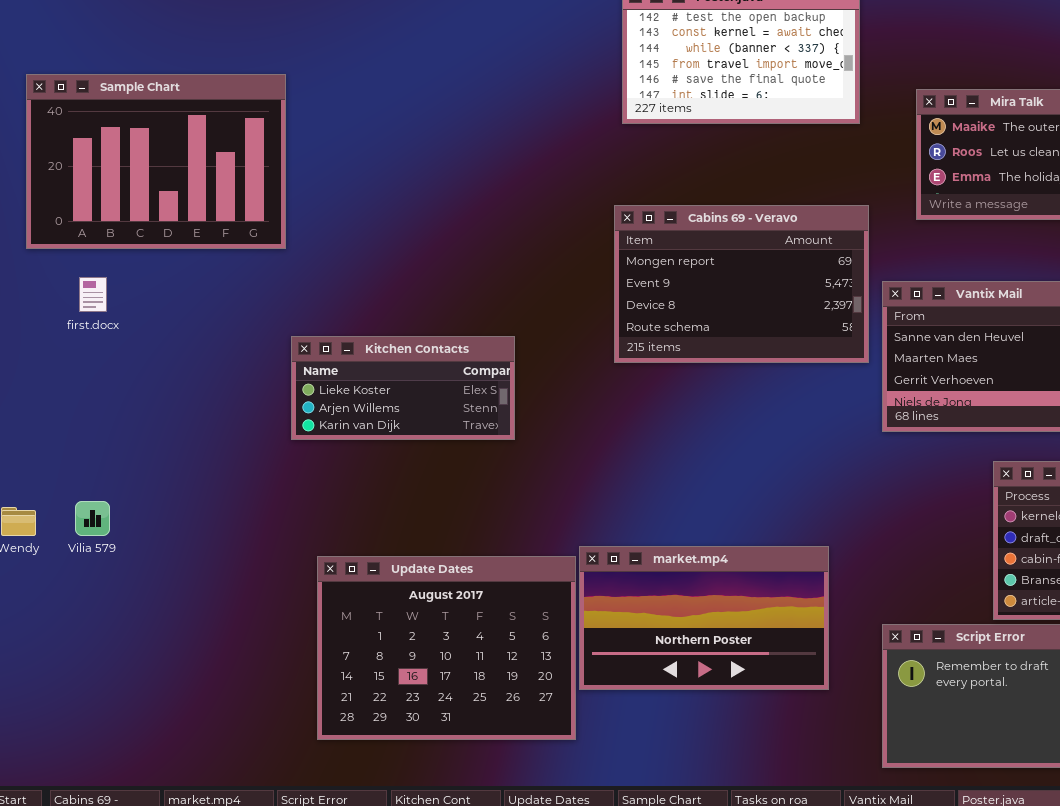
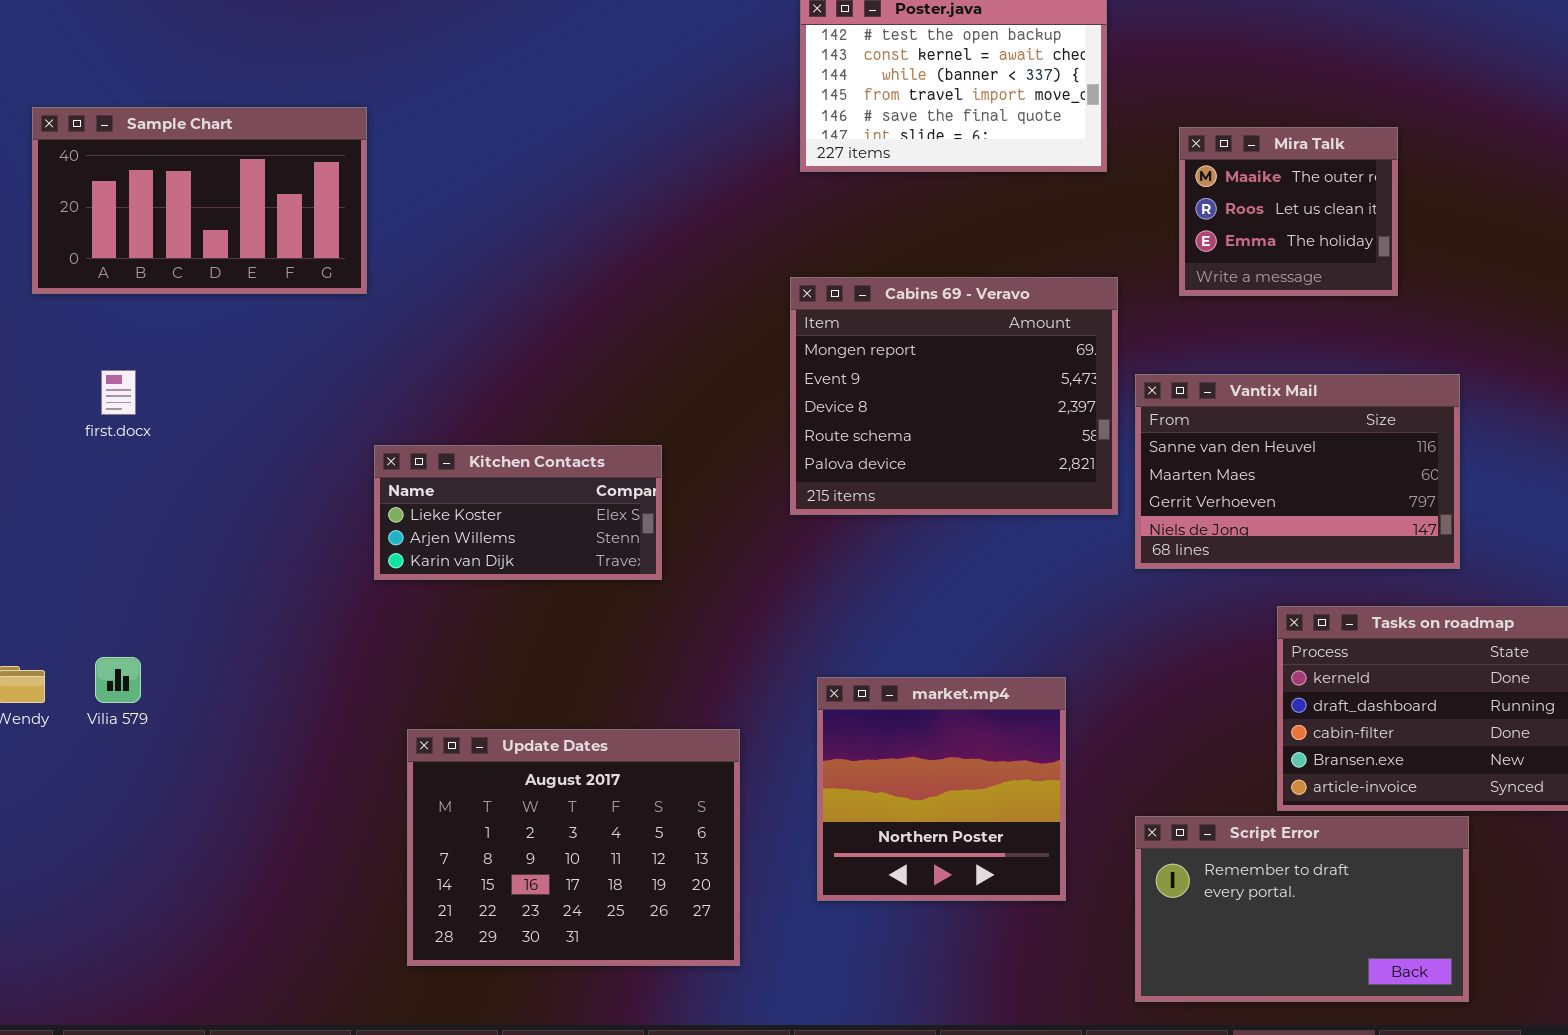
Sample Chart: [26,74,286,249] -> [32,107,367,294], resized
Cabins 69 - Veravo: [614,205,869,363] -> [790,277,1118,515], resized
market.mp4: [579,546,829,690] -> [817,677,1066,901], resized

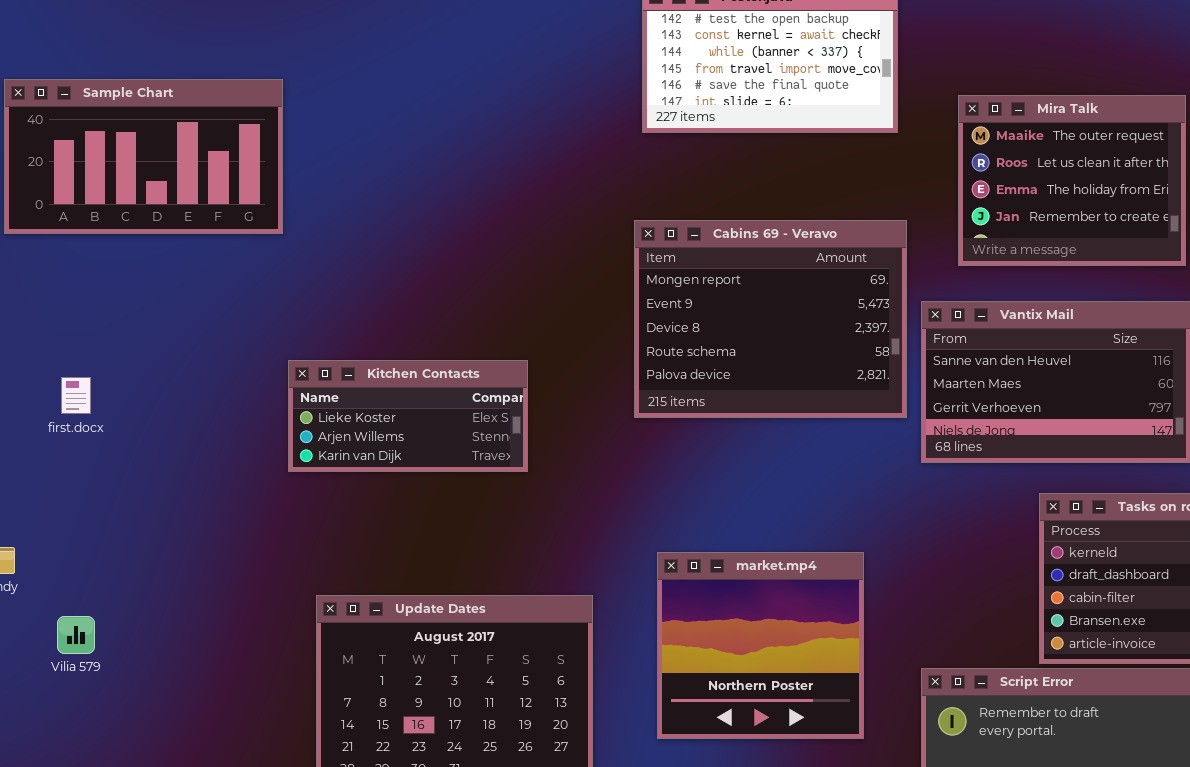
Mira Talk: [1179,127,1398,296] -> [958,95,1186,266], resized
first.docx: [101,370,136,415] -> [61,377,91,414], moved
Vilia 579: [95,657,141,703] -> [57,616,95,654], moved

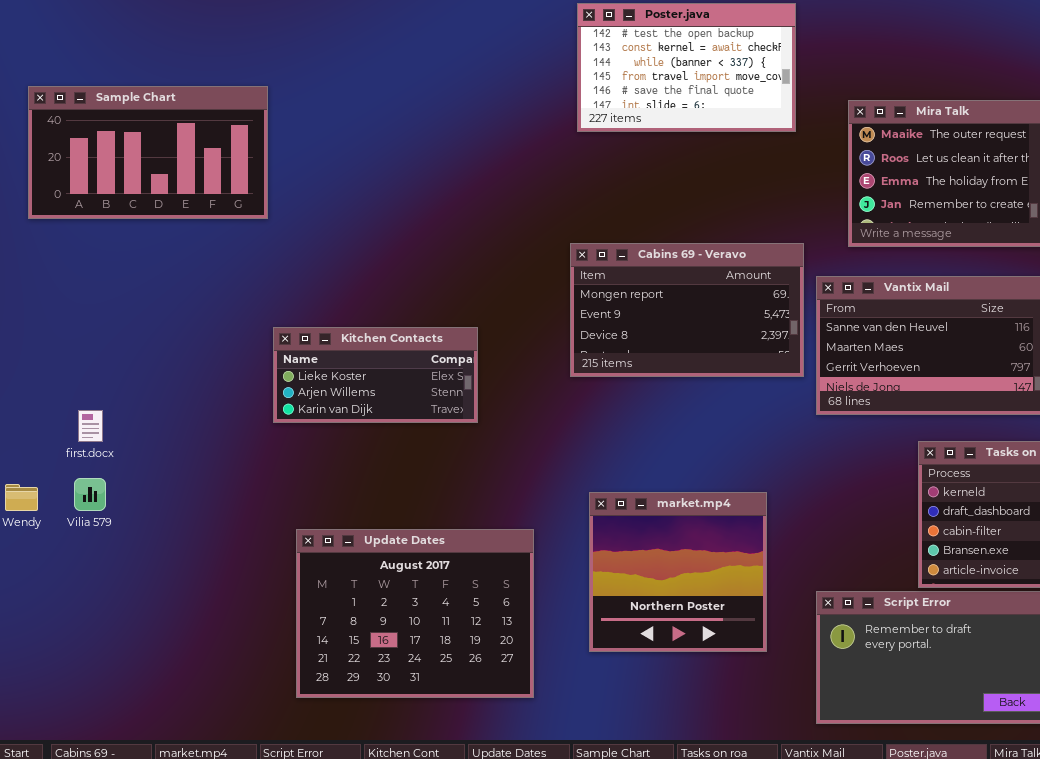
Cabins 69 - Veravo: [634,220,907,418] -> [570,243,804,377], resized
first.docx: [61,377,91,414] -> [78,410,103,442], moved
Vilia 579: [57,616,95,654] -> [74,478,106,511], moved

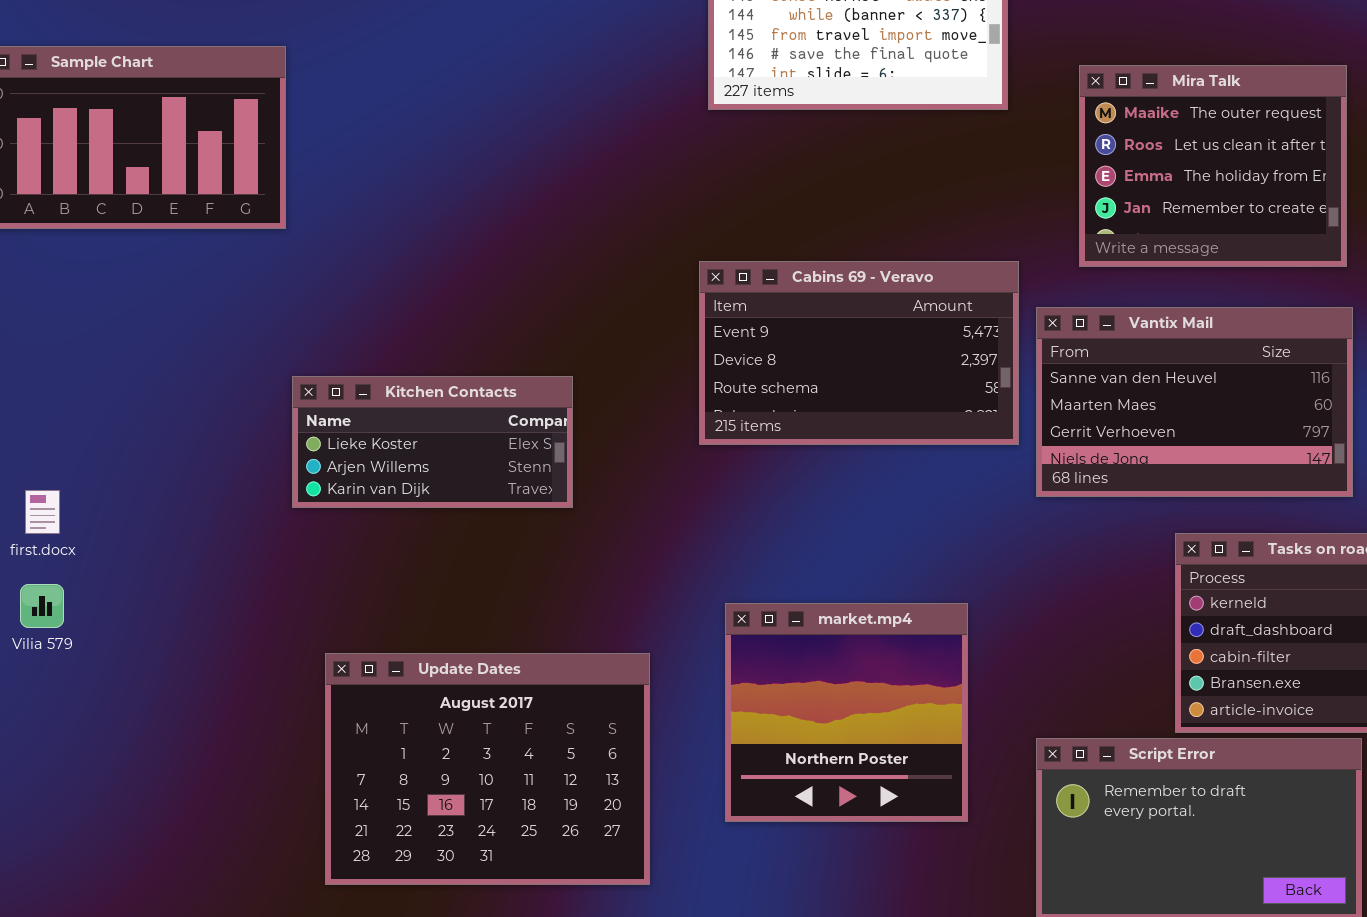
Cabins 69 - Veravo: [570,243,804,377] -> [699,261,1019,445], scrolled down 1 row

